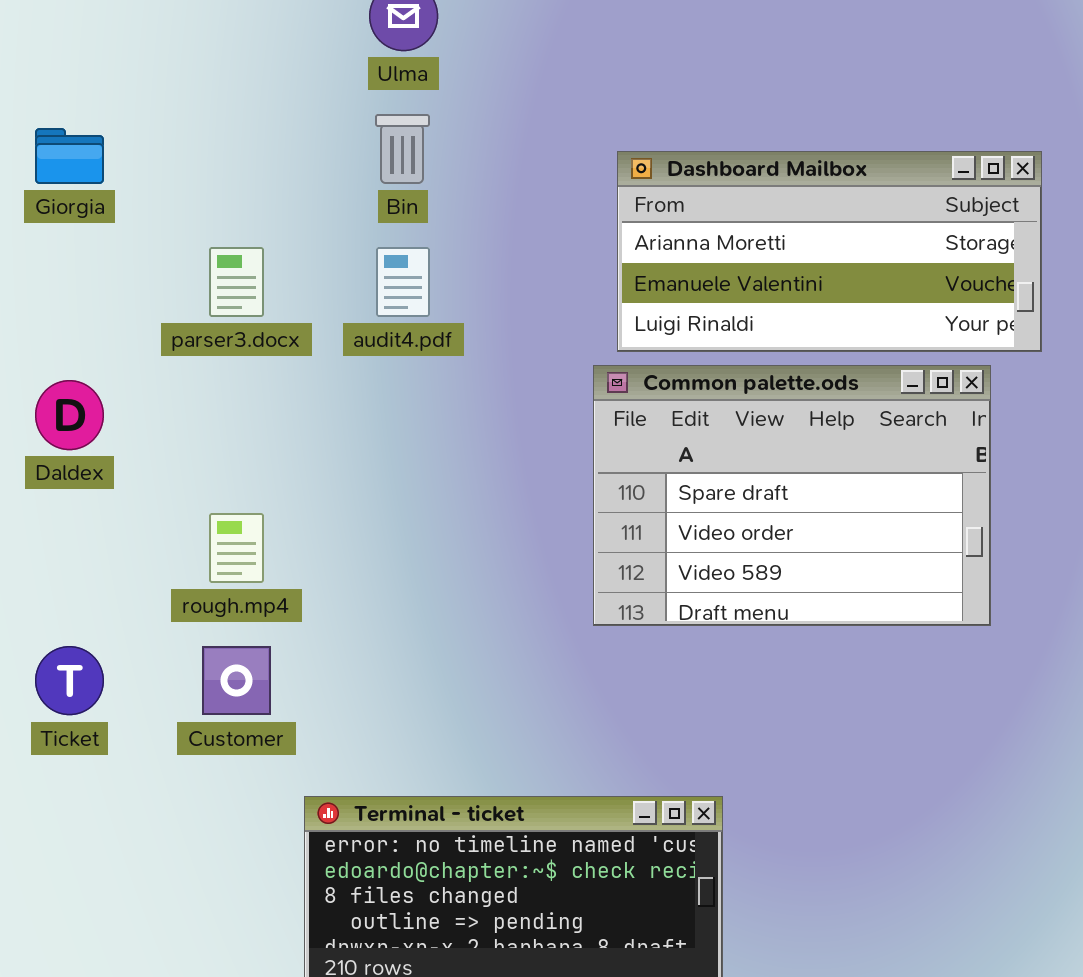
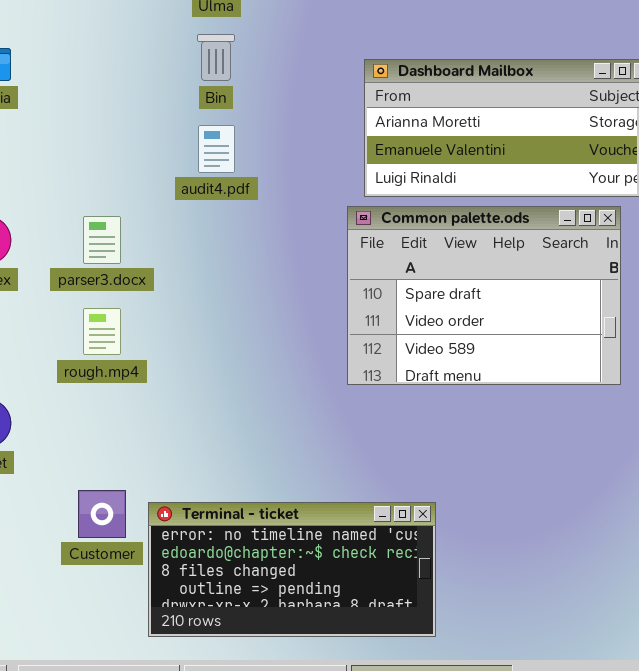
parser3.docx: [209,247,264,317] -> [83,216,121,264], moved
Customer: [202,646,271,715] -> [78,490,126,538], moved

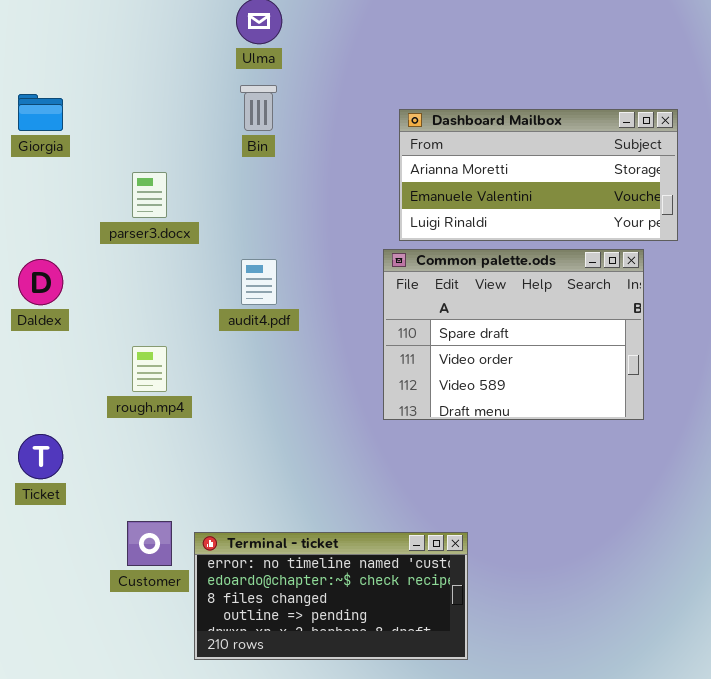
audit4.pdf: [198,125,235,173] -> [241,259,277,305], moved
parser3.docx: [83,216,121,264] -> [132,172,167,218], moved

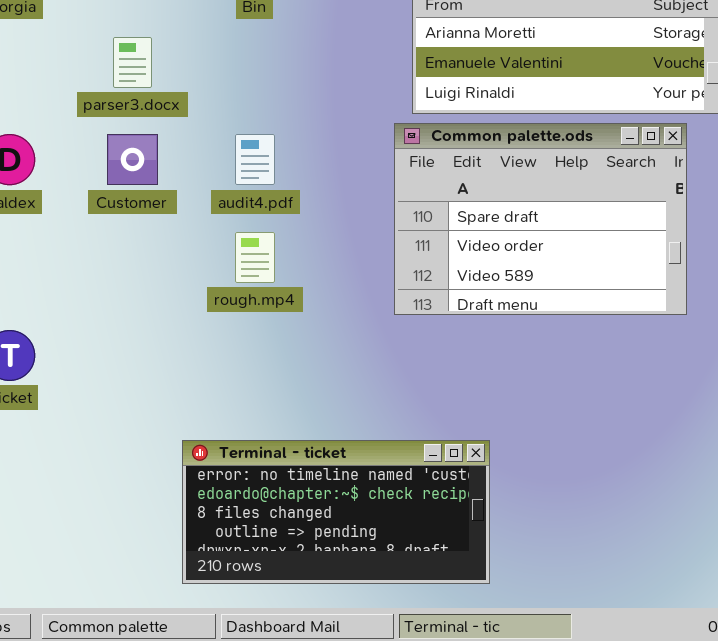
rough.mp4: [132,346,167,392] -> [235,232,275,283], moved
Customer: [127,521,172,566] -> [107,134,158,185], moved

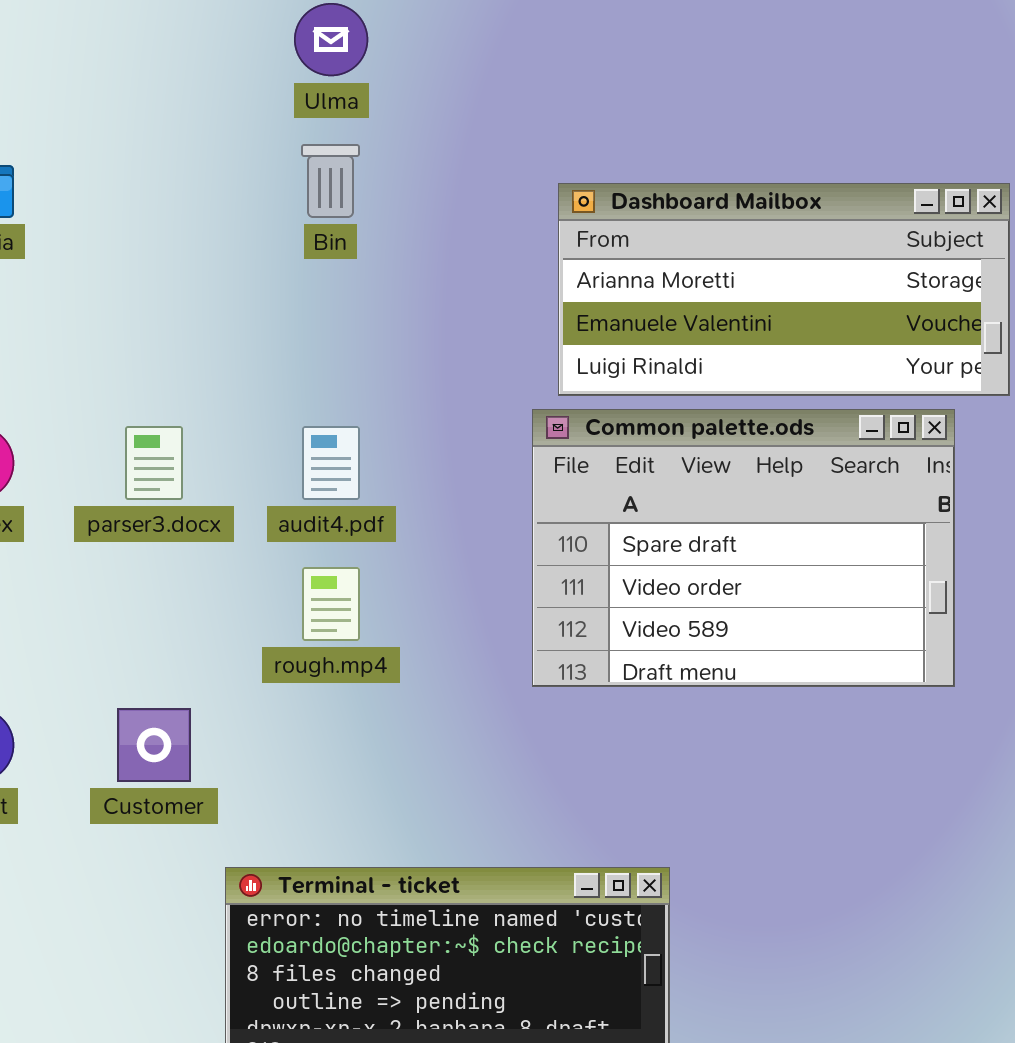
parser3.docx: [113,37,152,88] -> [125,426,183,500], moved
Customer: [107,134,158,185] -> [117,708,191,782], moved

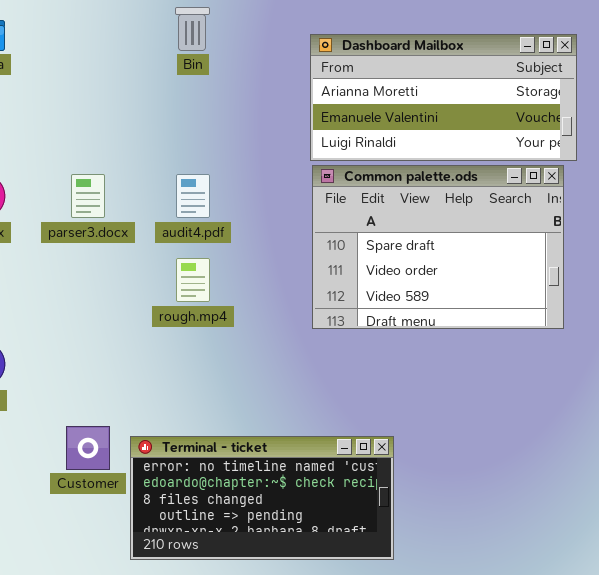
Dashboard Mailbox: [558,183,1010,396] -> [310,34,577,161], moved
Customer: [117,708,191,782] -> [66,426,110,470], moved

